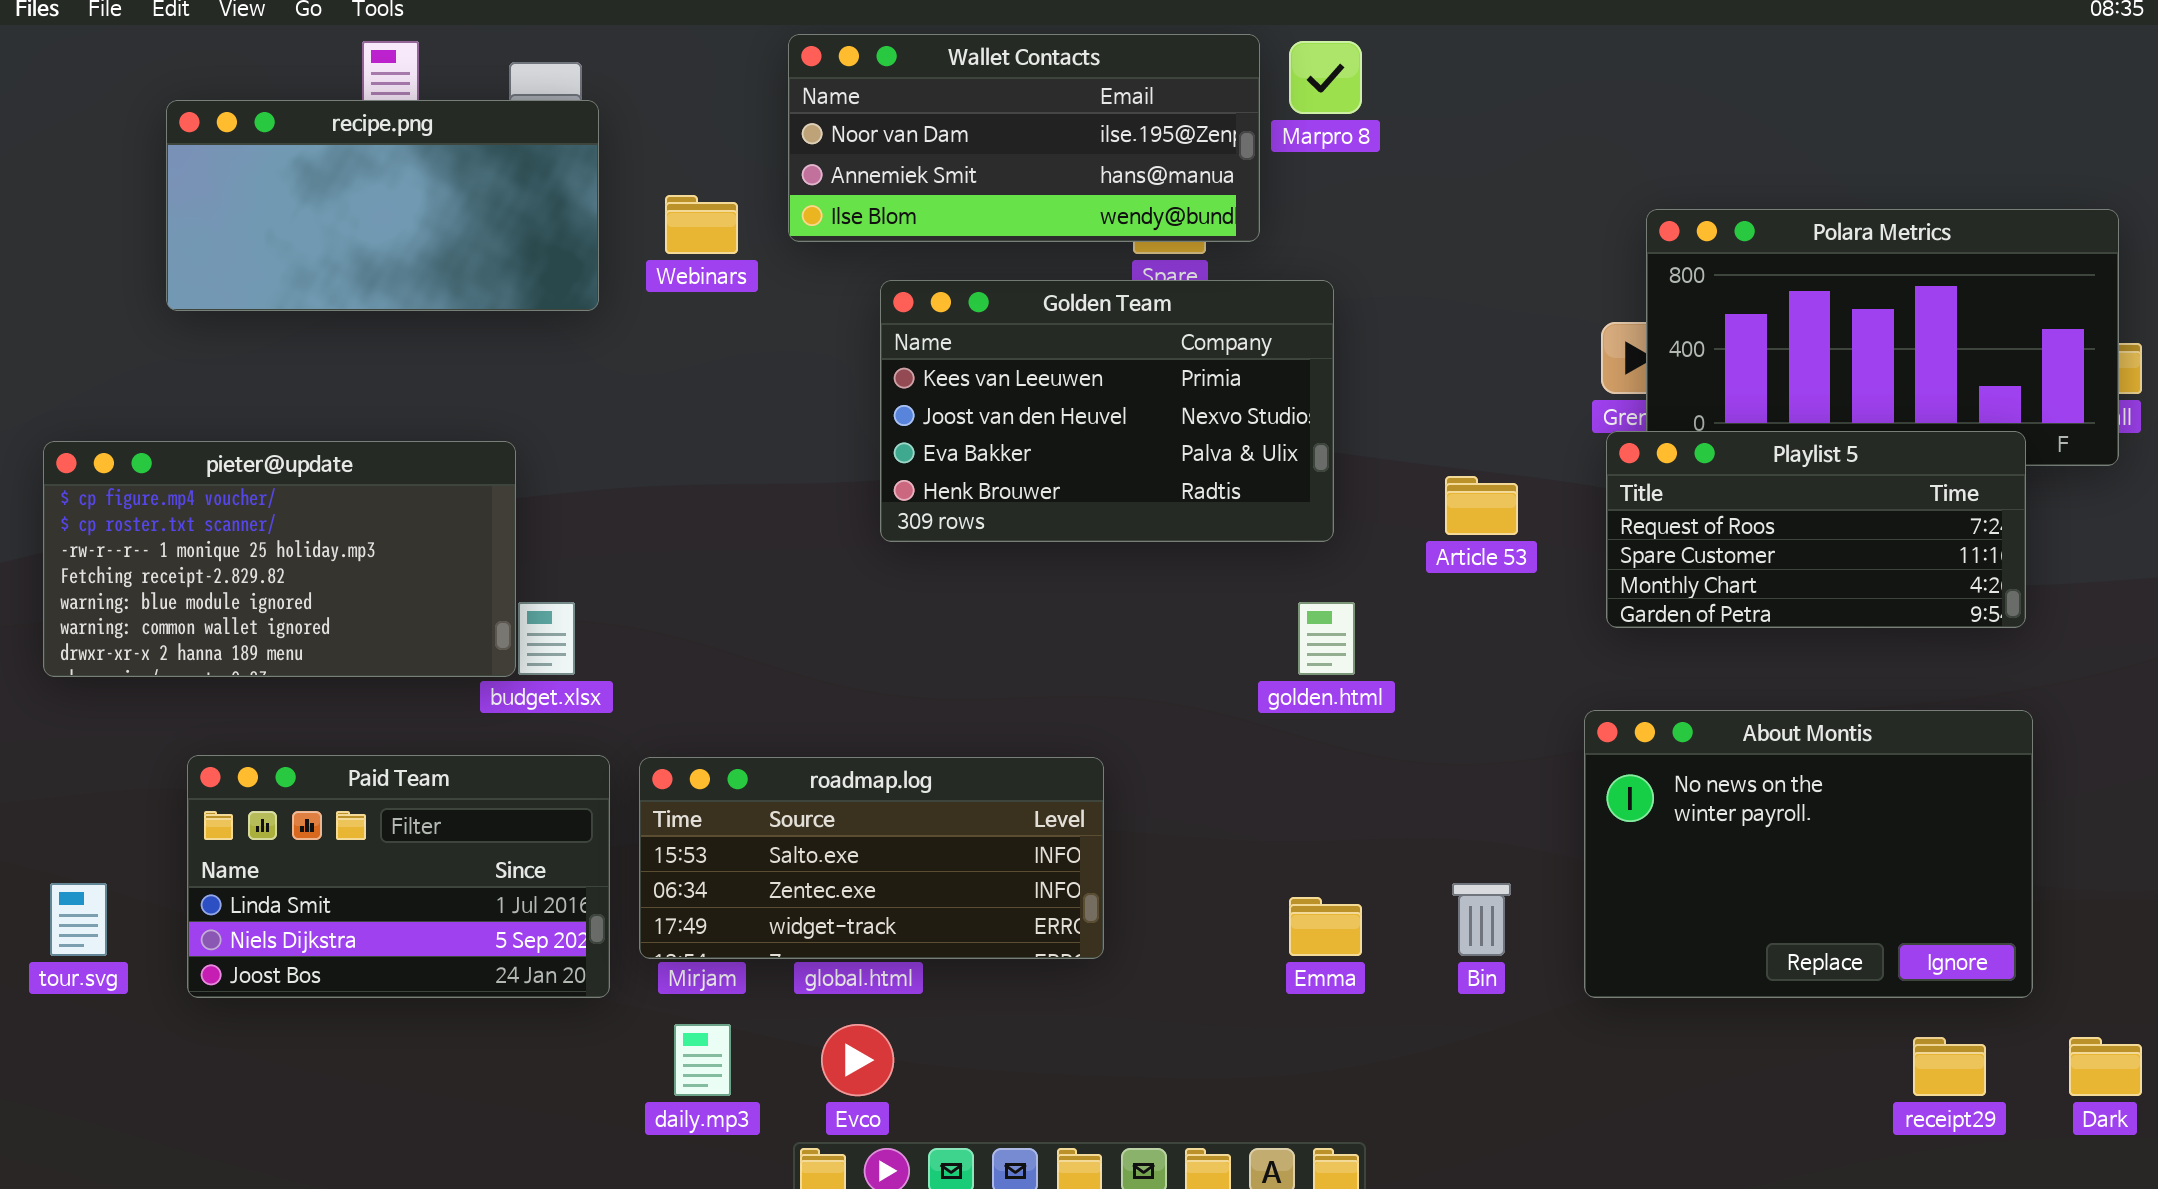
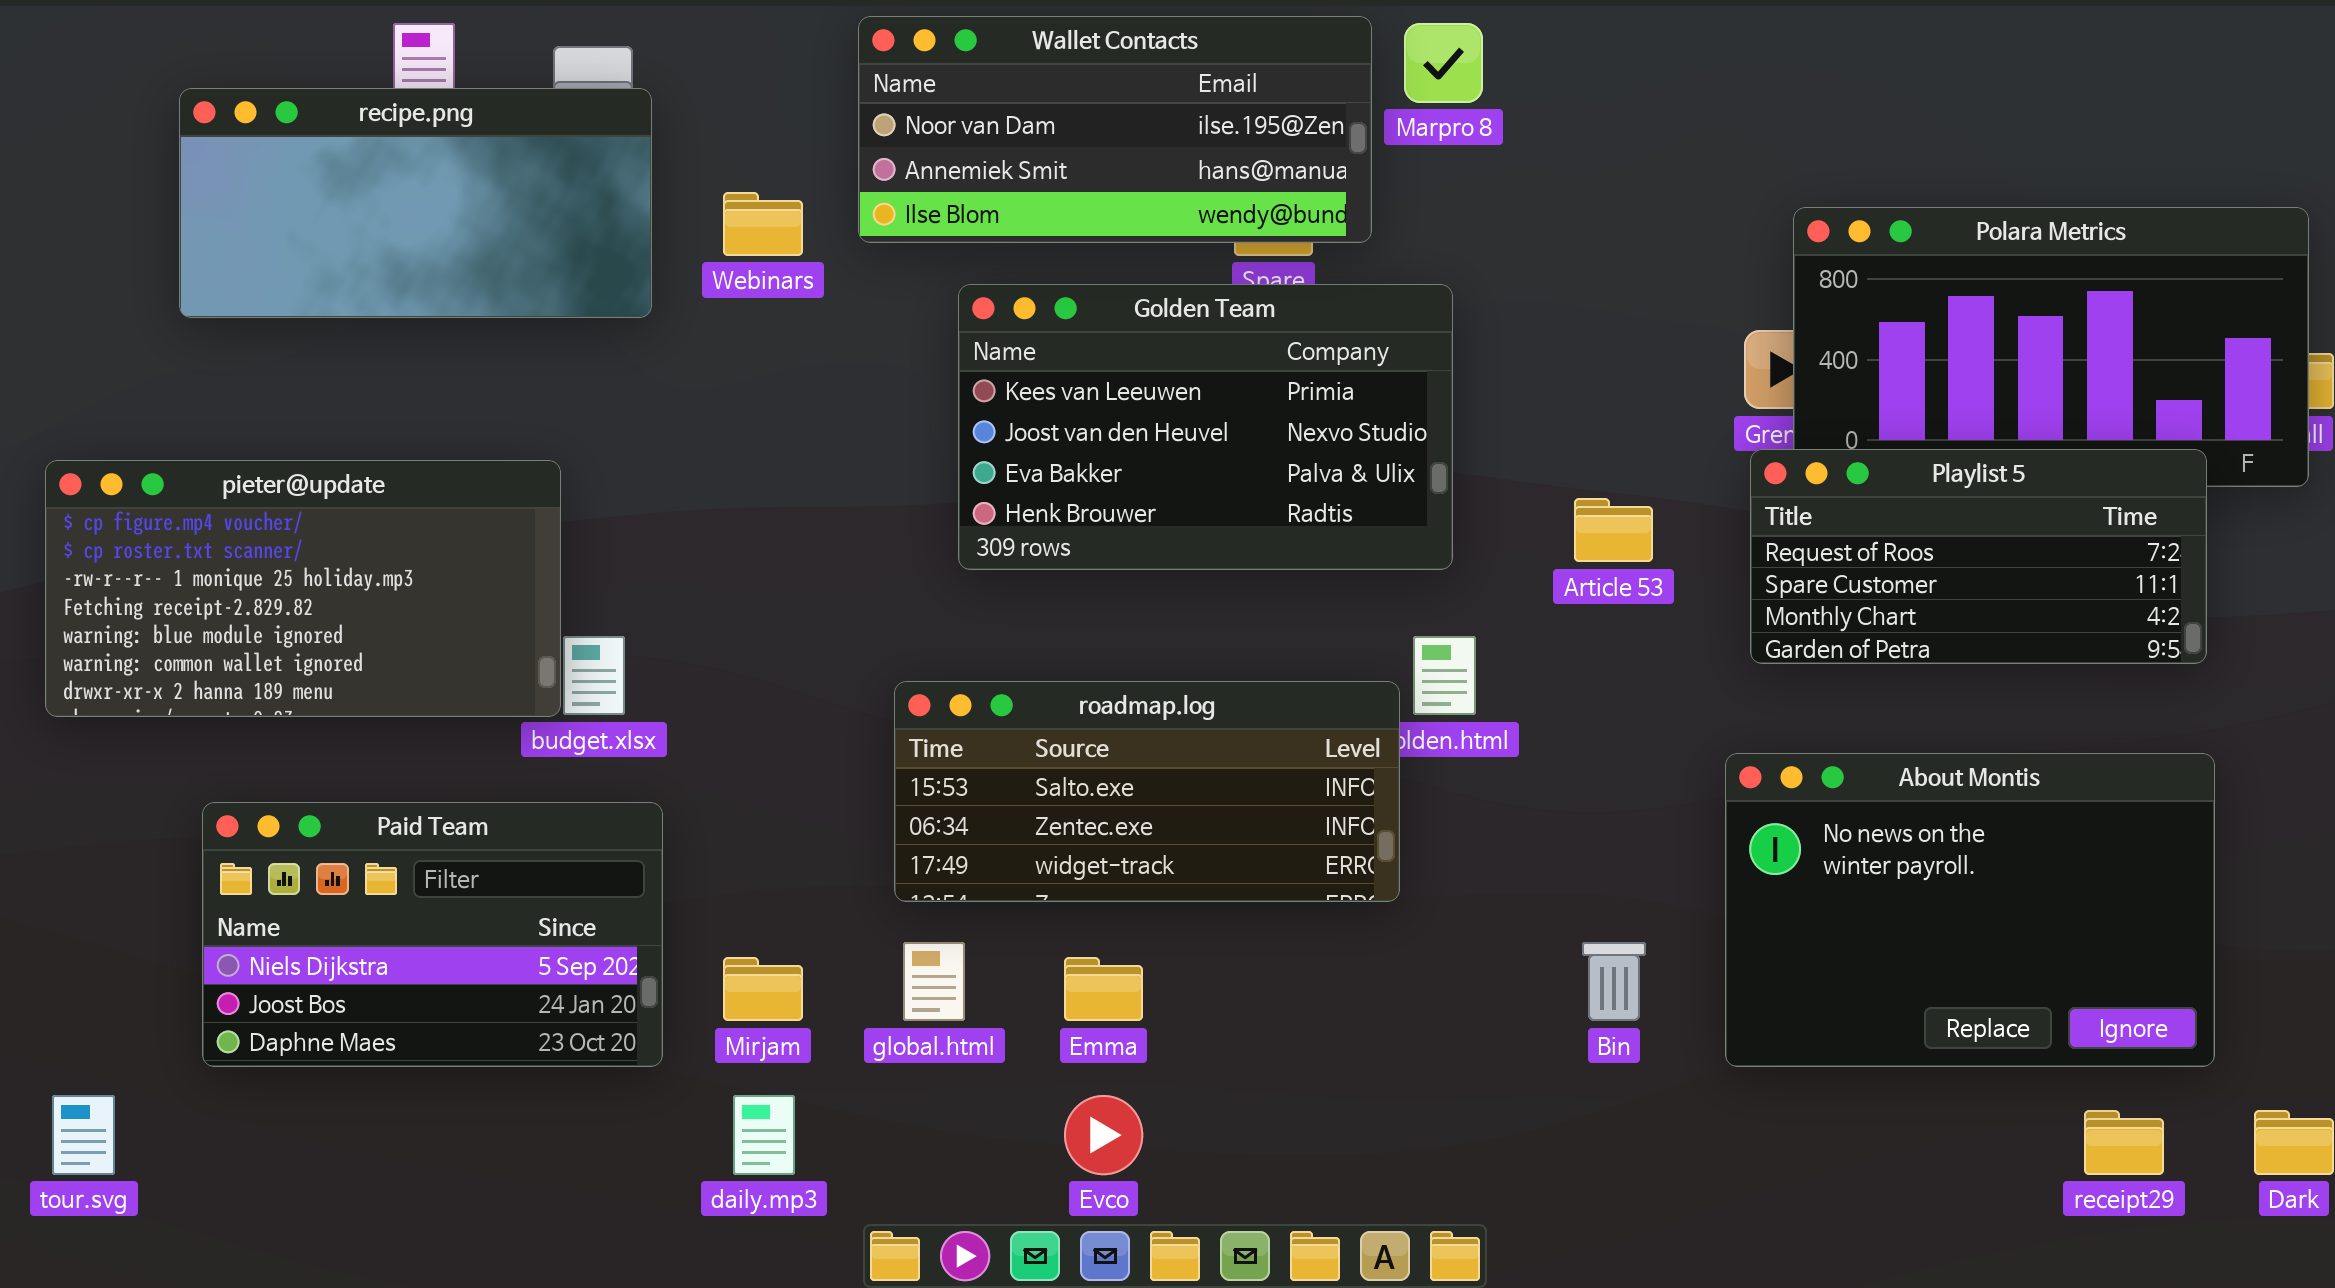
Paid Team: [187,755,610,998] -> [202,802,663,1067], scrolled down 1 row
roadmap.log: [639,757,1104,959] -> [894,681,1400,902], moved
tour.svg: [50,883,107,956] -> [52,1095,115,1175], moved
Emma: [1289,897,1362,956] -> [1064,957,1143,1021], moved
Evco: [821,1024,894,1096] -> [1064,1095,1143,1175], moved

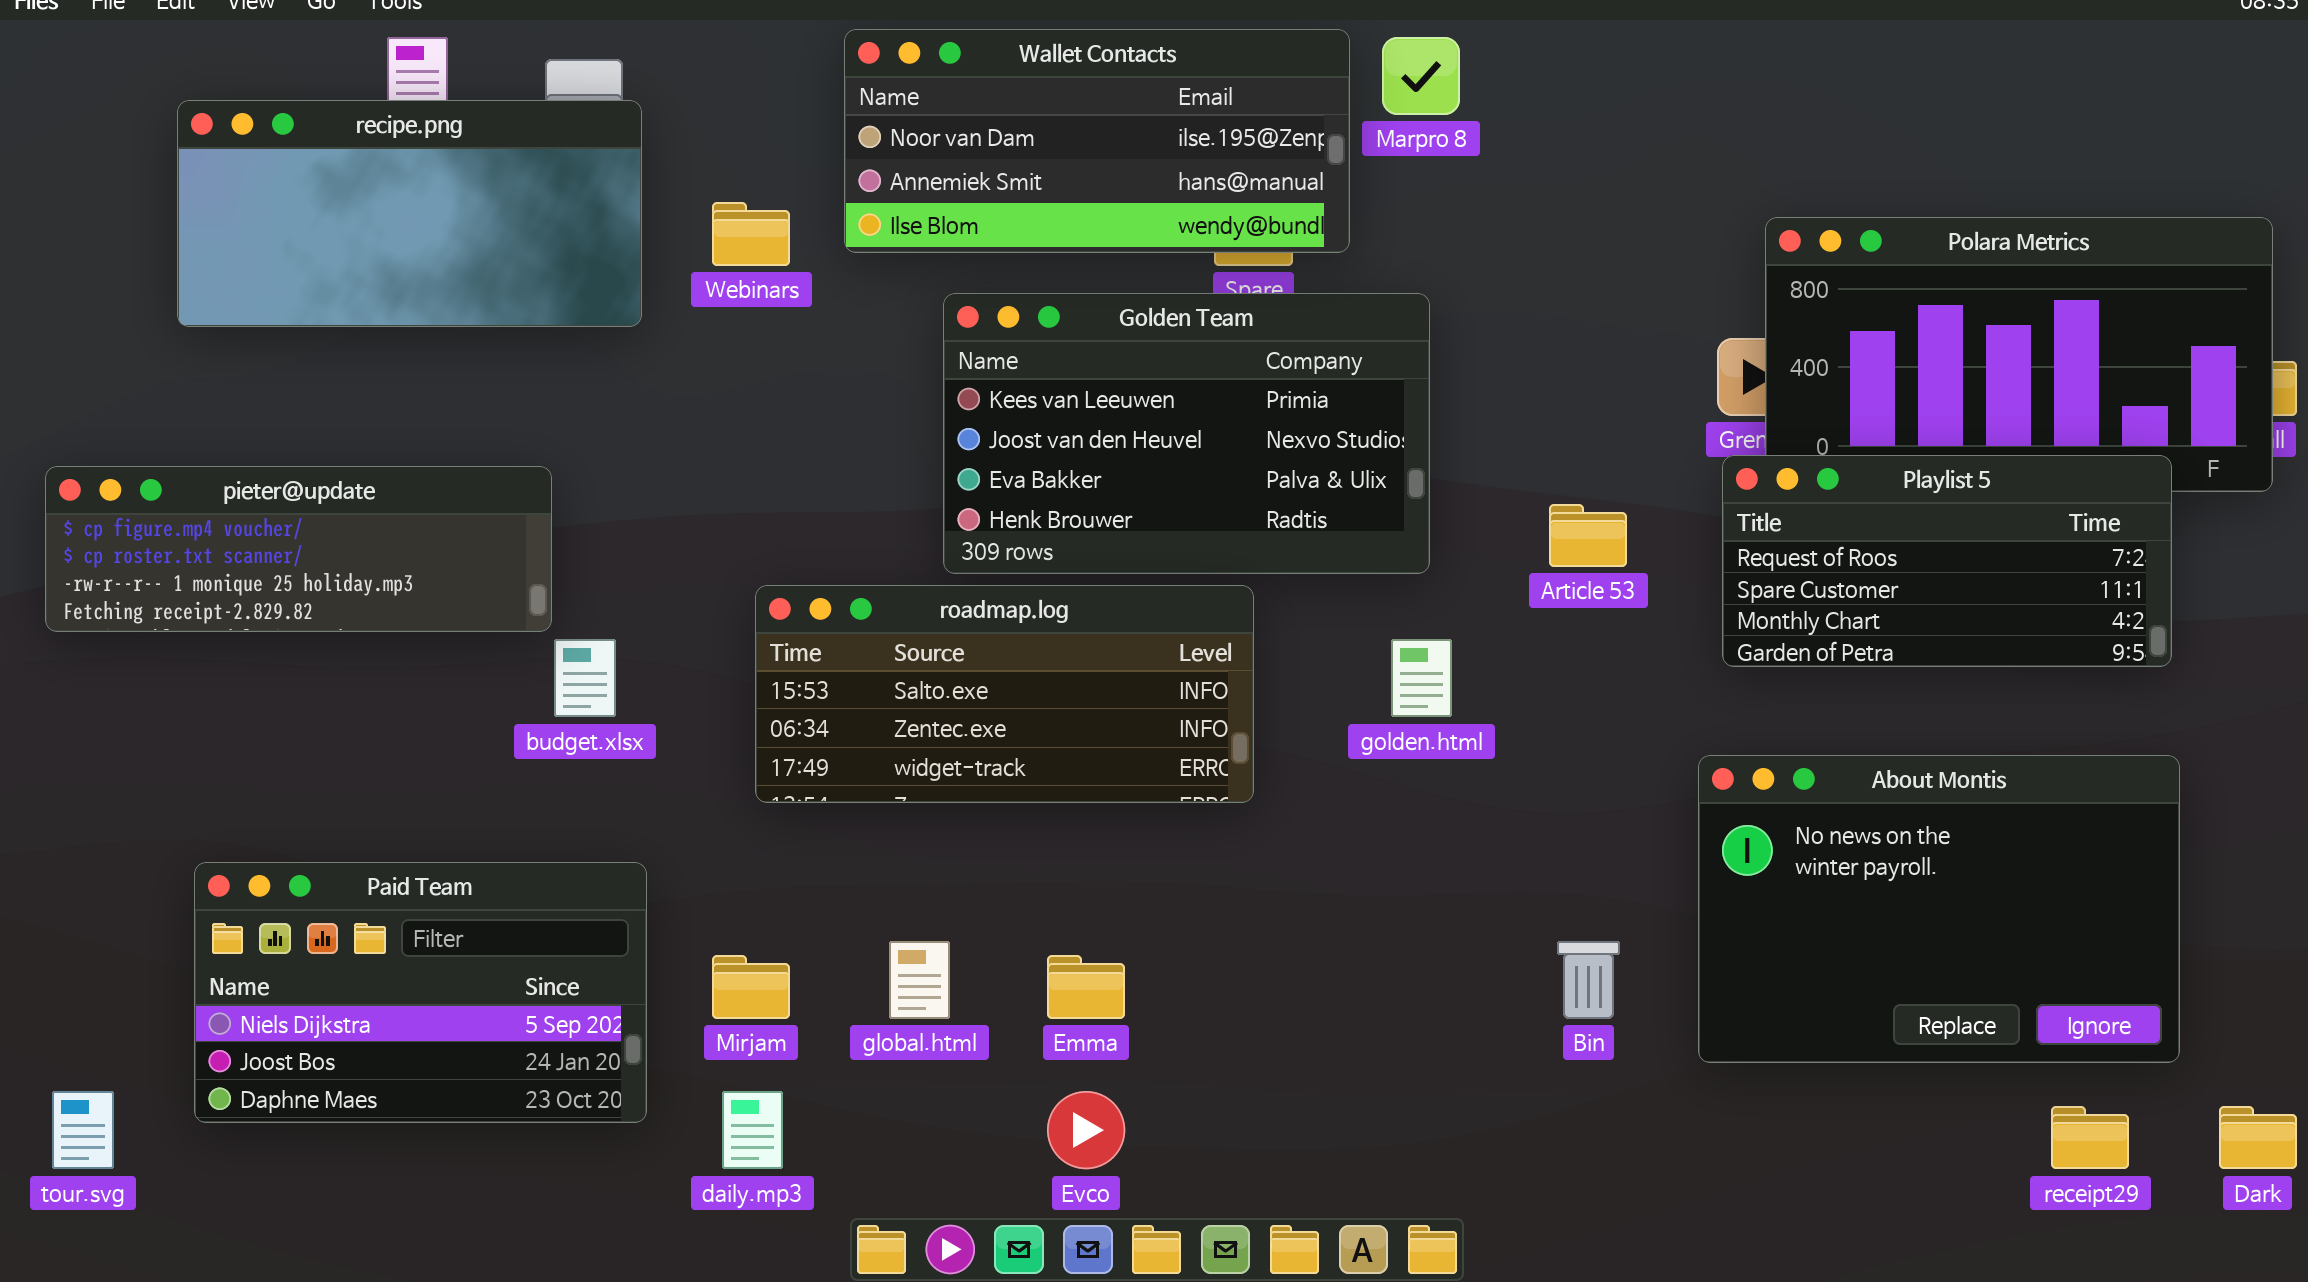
pieter@update: [45,460,561,717] -> [45,466,552,632], resized
roadmap.log: [894,681,1400,902] -> [755,585,1254,803], moved
Paid Team: [202,802,663,1067] -> [194,862,647,1123], moved

